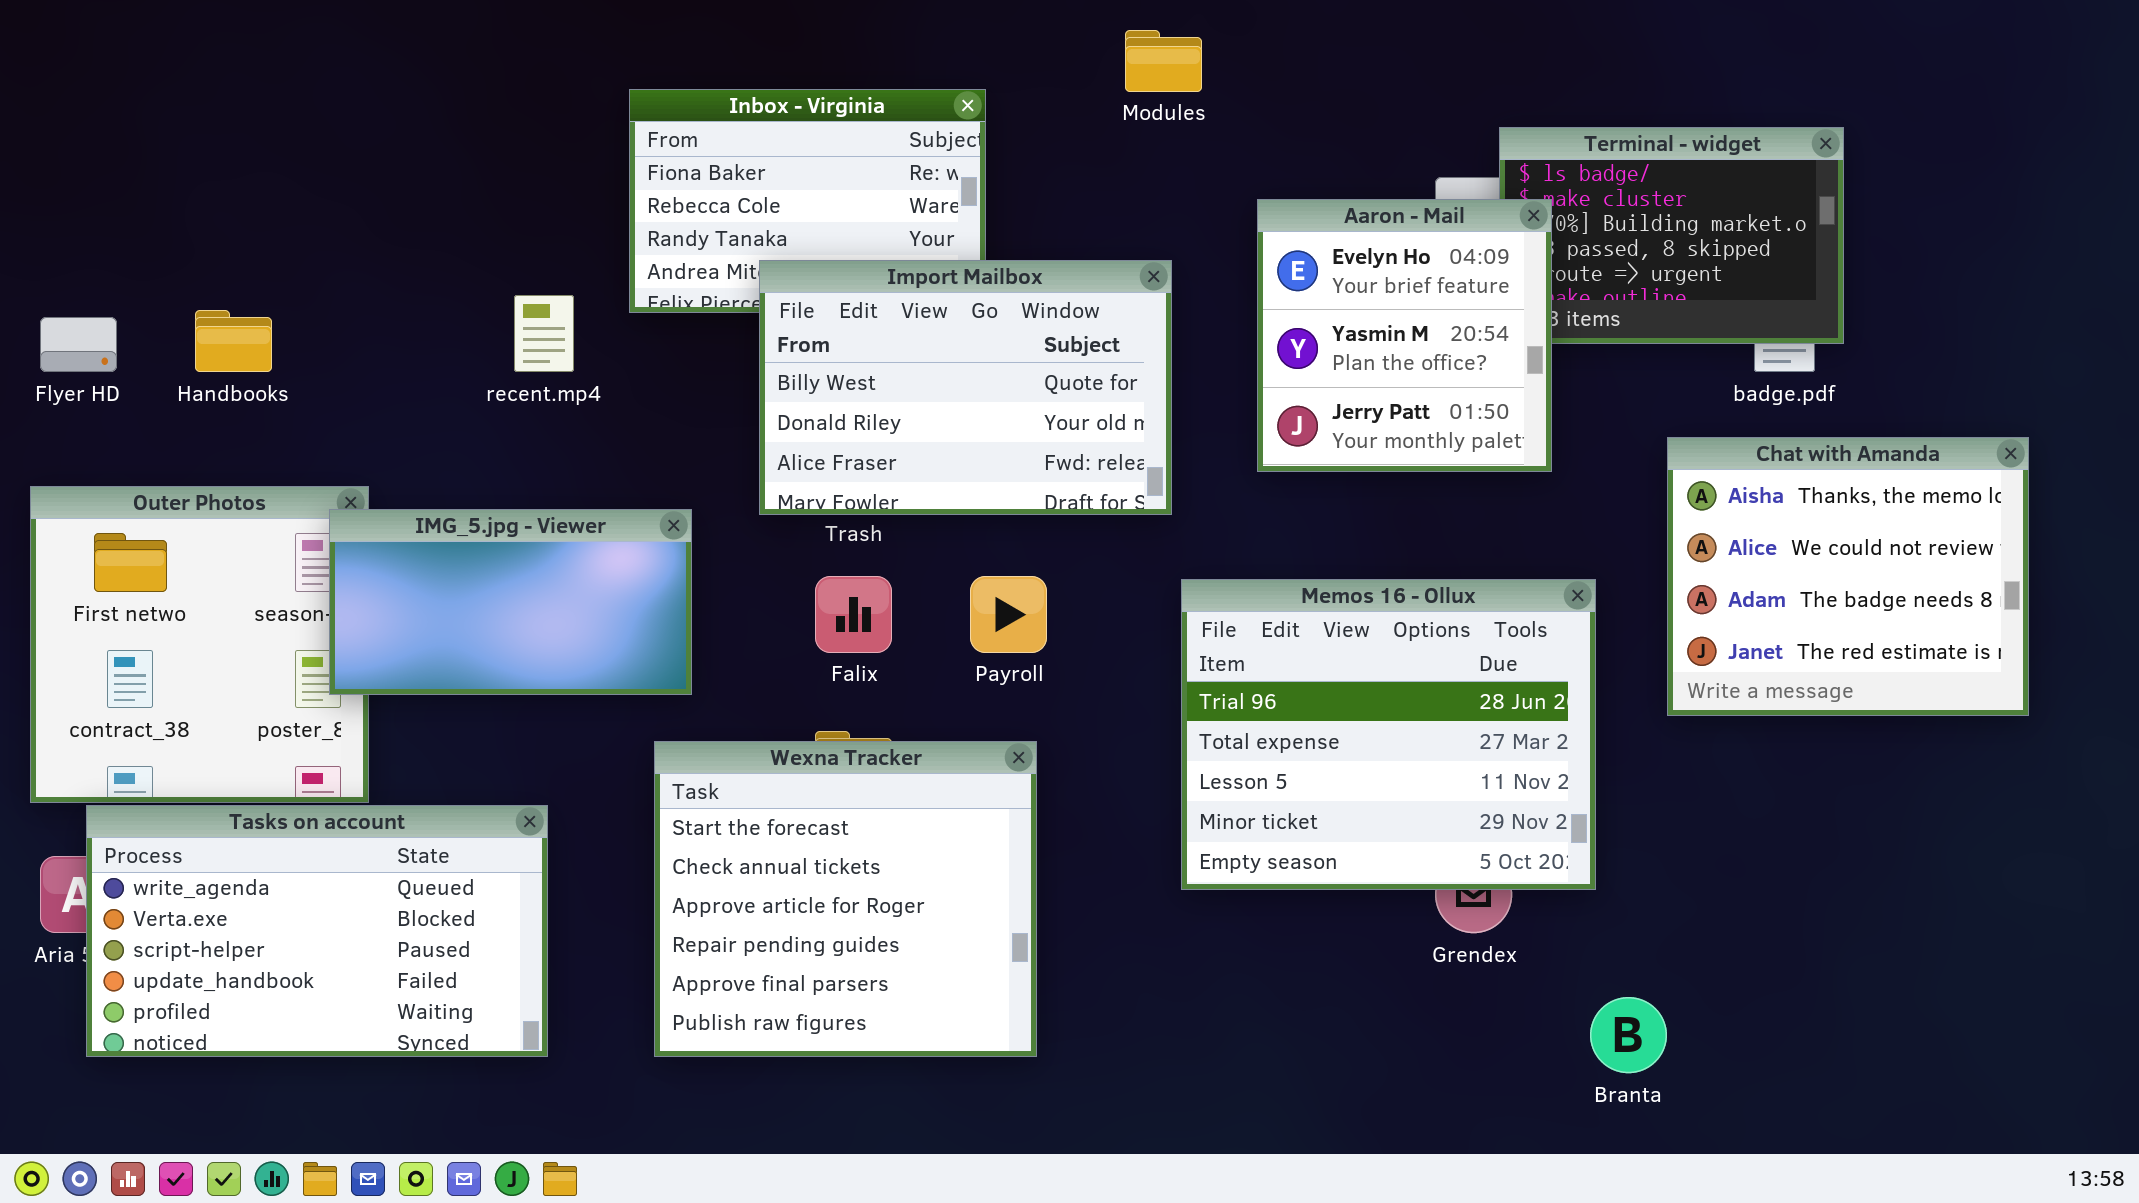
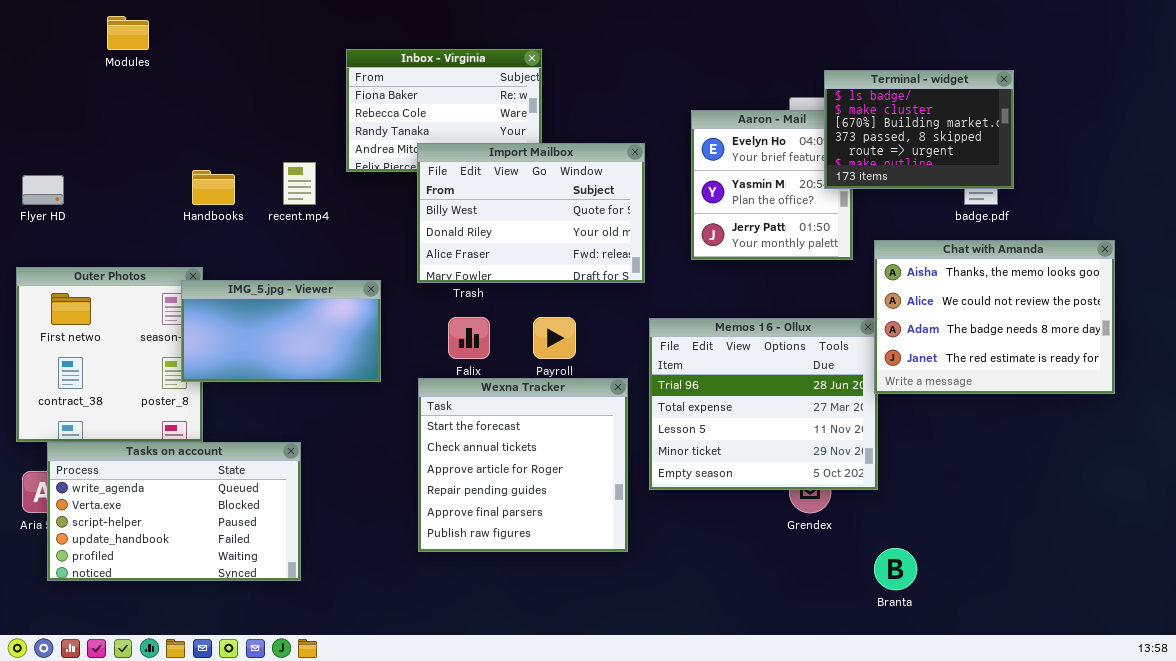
Modules: [1125,30,1202,92] -> [107,16,149,50], moved
Terminal - widget: [1499,127,1844,344] -> [824,70,1014,189], raised
Handbooks: [195,310,272,372] -> [192,170,235,205], moved
Chat with Amanda: [1667,437,2029,716] -> [874,240,1115,394], resized
Wexna Tracker: [654,741,1037,1057] -> [418,378,628,552], moved

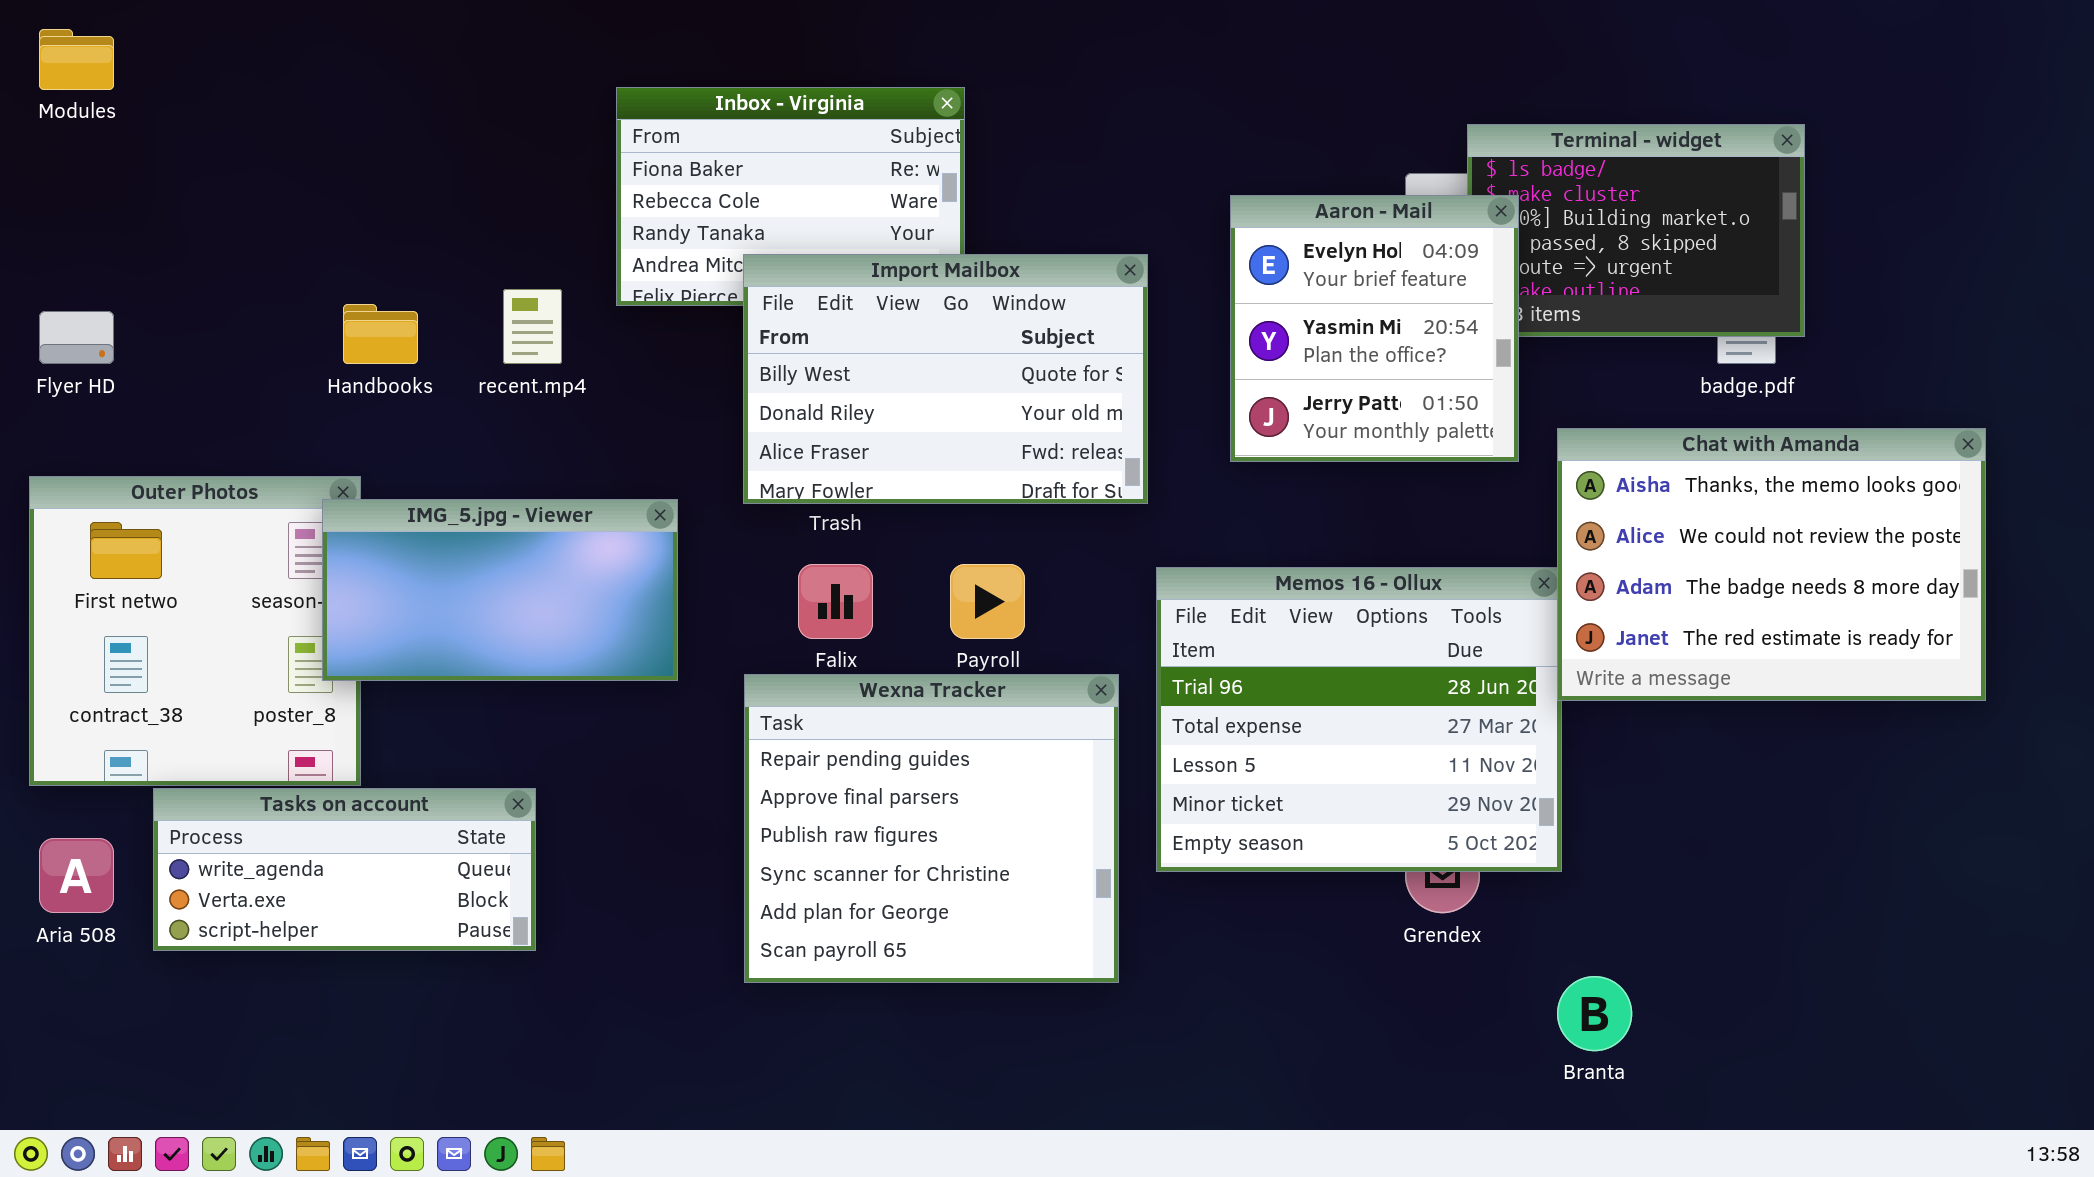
Modules: [107,16,149,50] -> [39,29,114,90], moved
Aaron - Mail: [691,110,853,260] -> [1230,195,1519,462], raised
Wexna Tracker: [418,378,628,552] -> [744,674,1119,983], scrolled down 3 rows
Tasks on account: [47,442,301,581] -> [153,788,536,951], resized

